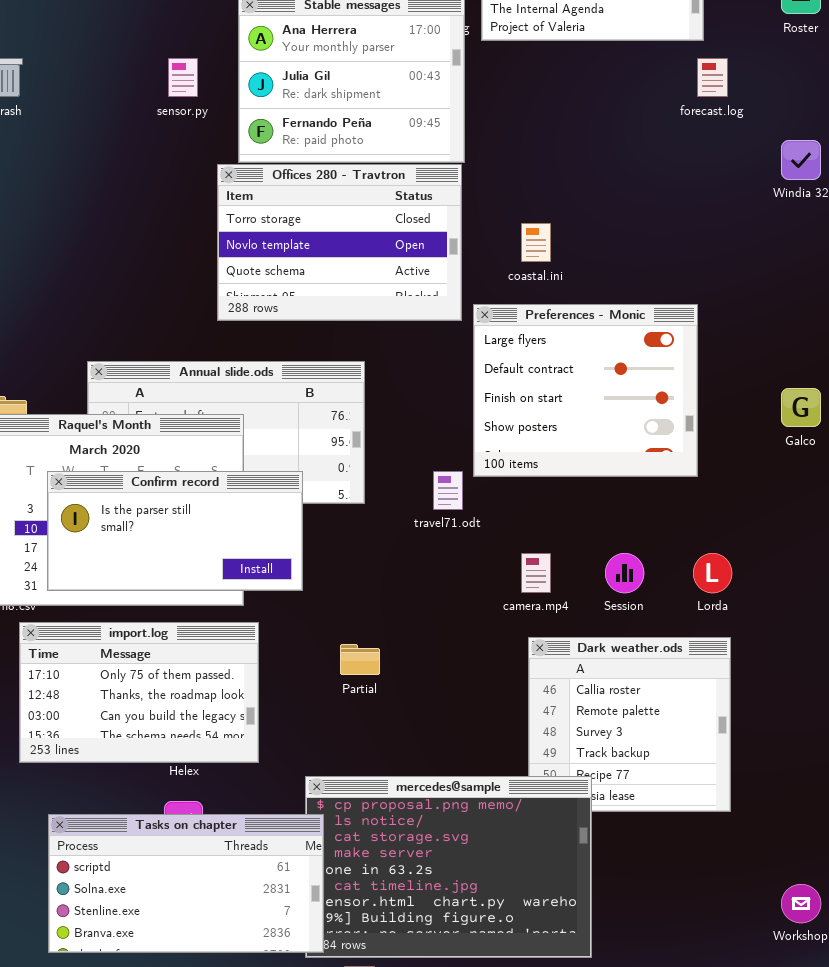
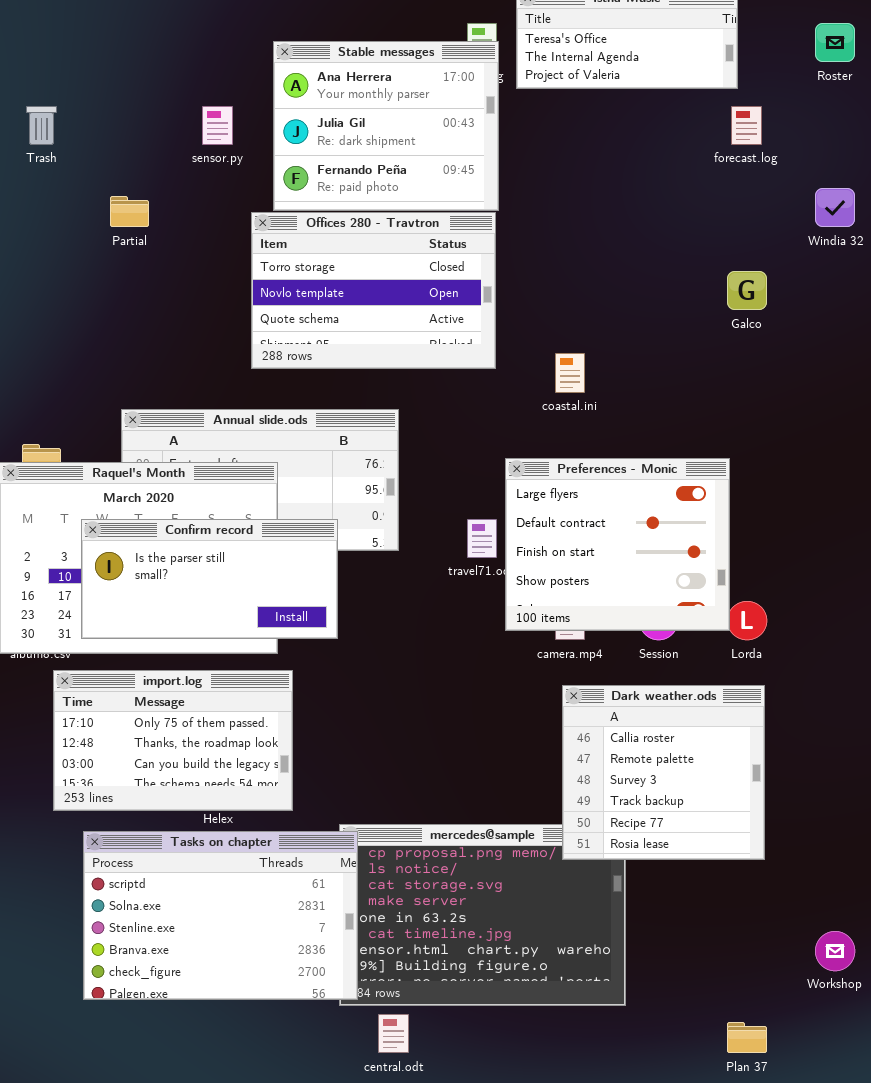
coastal.ini: [521,223,551,262] -> [555,353,585,393], moved
Preferences - Monic: [473,304,698,477] -> [505,458,730,631], moved
Galco: [781,388,821,427] -> [727,271,767,310], moved
Dark weather.ods: [528,637,731,812] -> [562,685,765,860], raised
Partial: [340,644,380,675] -> [110,196,149,227], moved
Tasks on chapter: [48,814,324,953] -> [83,831,358,1000], resized

